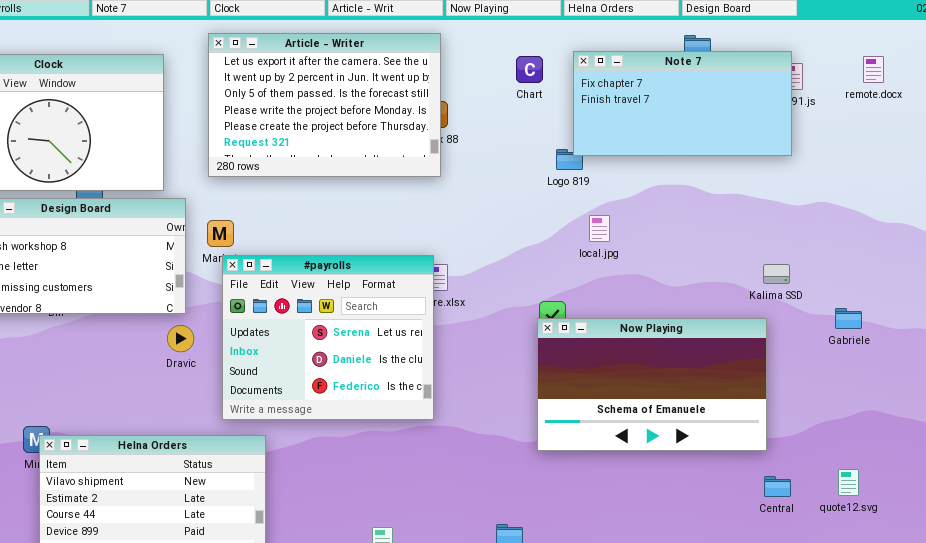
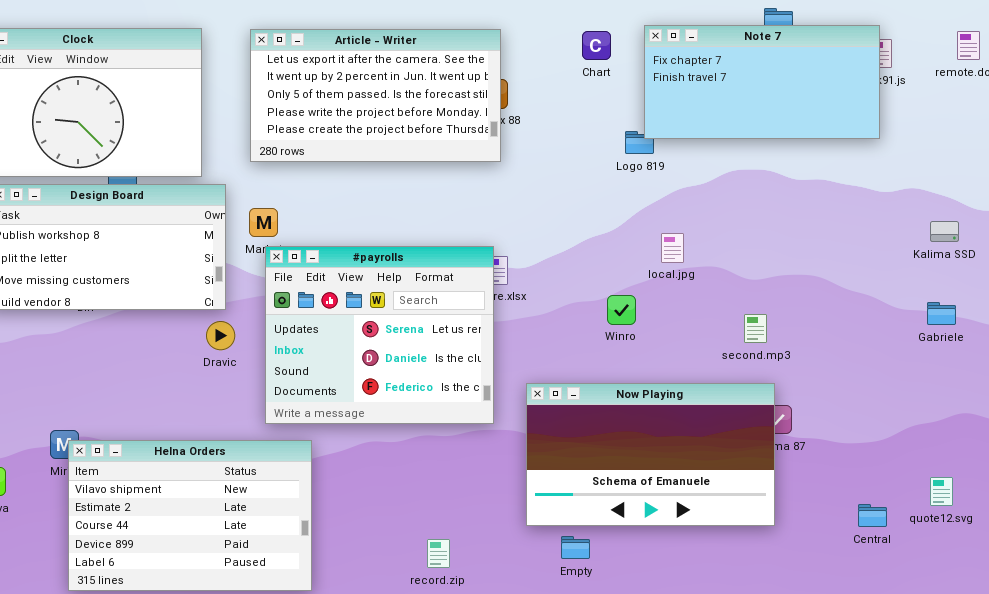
Article - Writer: [208,33,441,177] -> [250,29,501,162], resized
local.jpg: [589,215,610,242] -> [661,233,684,263], moved
Kalima SSD: [763,264,790,284] -> [930,221,959,242], moved
Now Playing: [537,318,767,451] -> [526,383,775,526], moved
Central: [764,476,791,497] -> [858,504,887,527], moved

